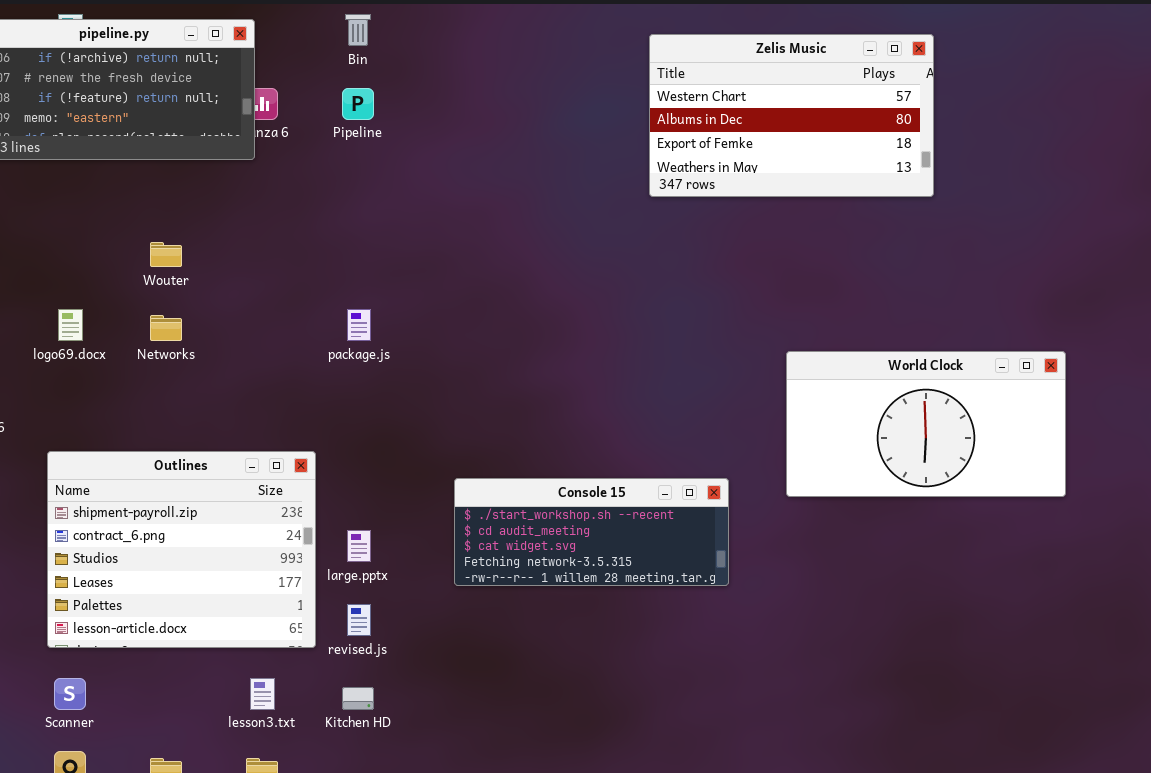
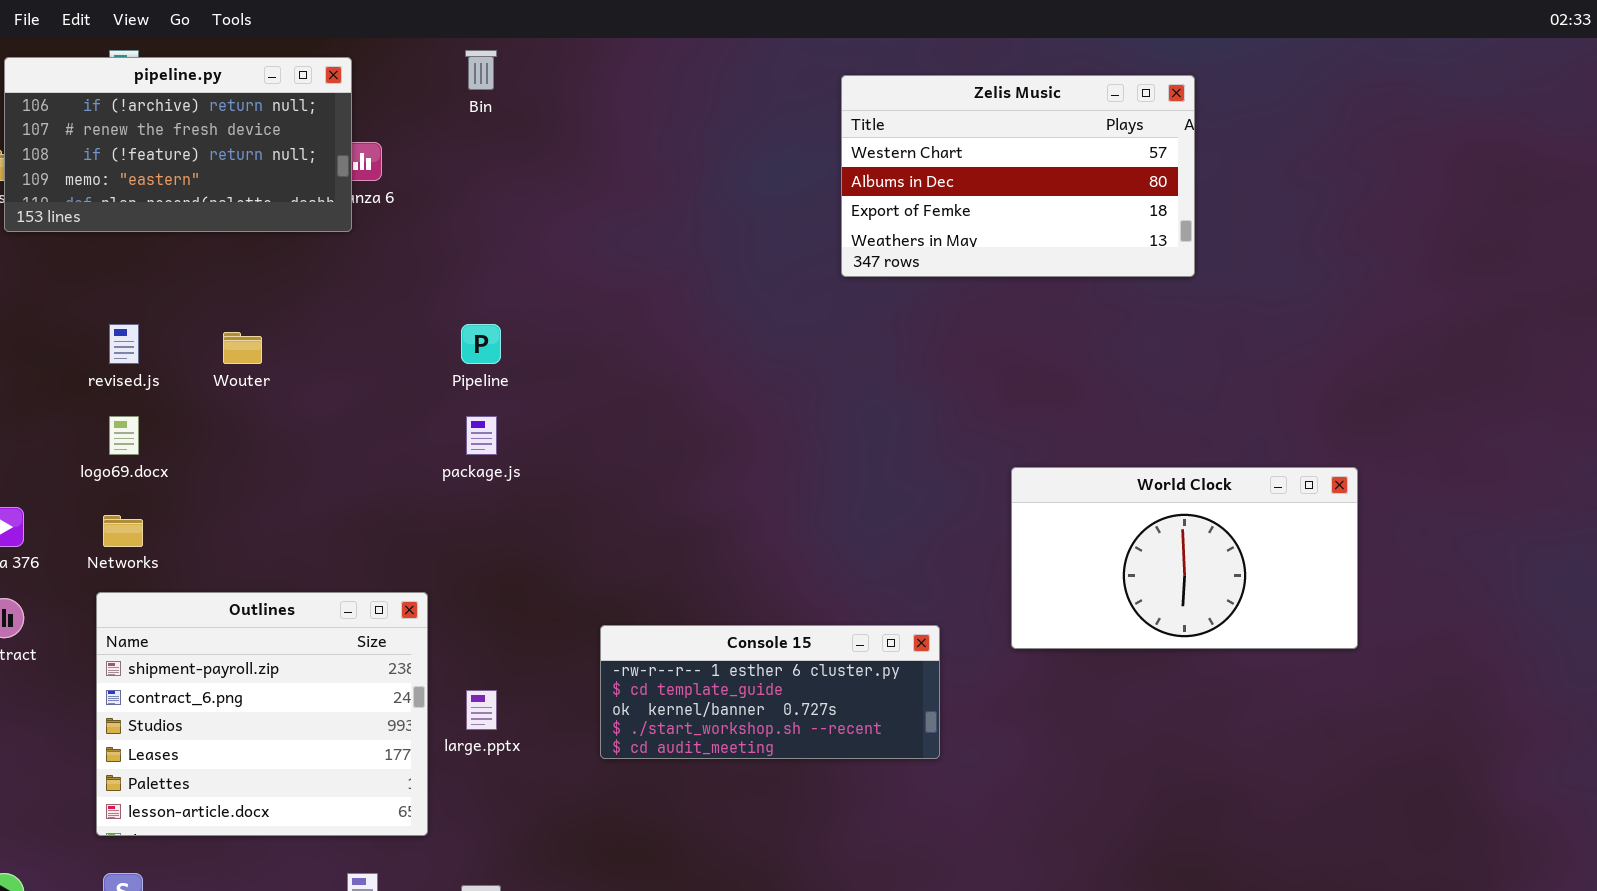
Pipeline: [342,88,374,120] -> [461,324,501,364], moved
Networks: [150,315,182,341] -> [103,515,143,547], moved
Console 15: [454,478,729,586] -> [600,625,940,759], scrolled up 3 rows
revised.js: [347,604,371,636] -> [109,324,139,364], moved

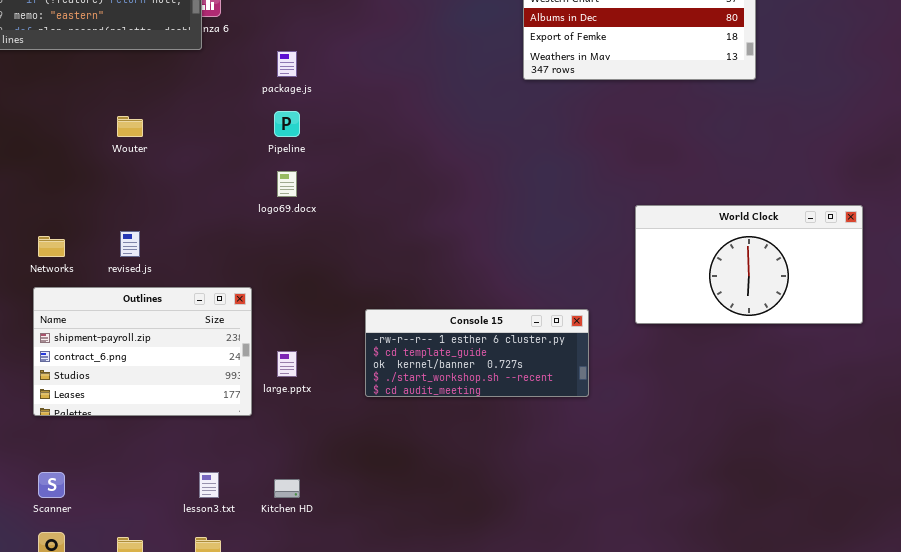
revised.js: [109,324,139,364] -> [120,231,140,257], moved
logo69.docx: [109,416,139,455] -> [277,171,297,197], moved
package.js: [466,416,497,455] -> [277,51,297,77], moved
Outlines: [96,592,428,836] -> [33,287,252,416], resized

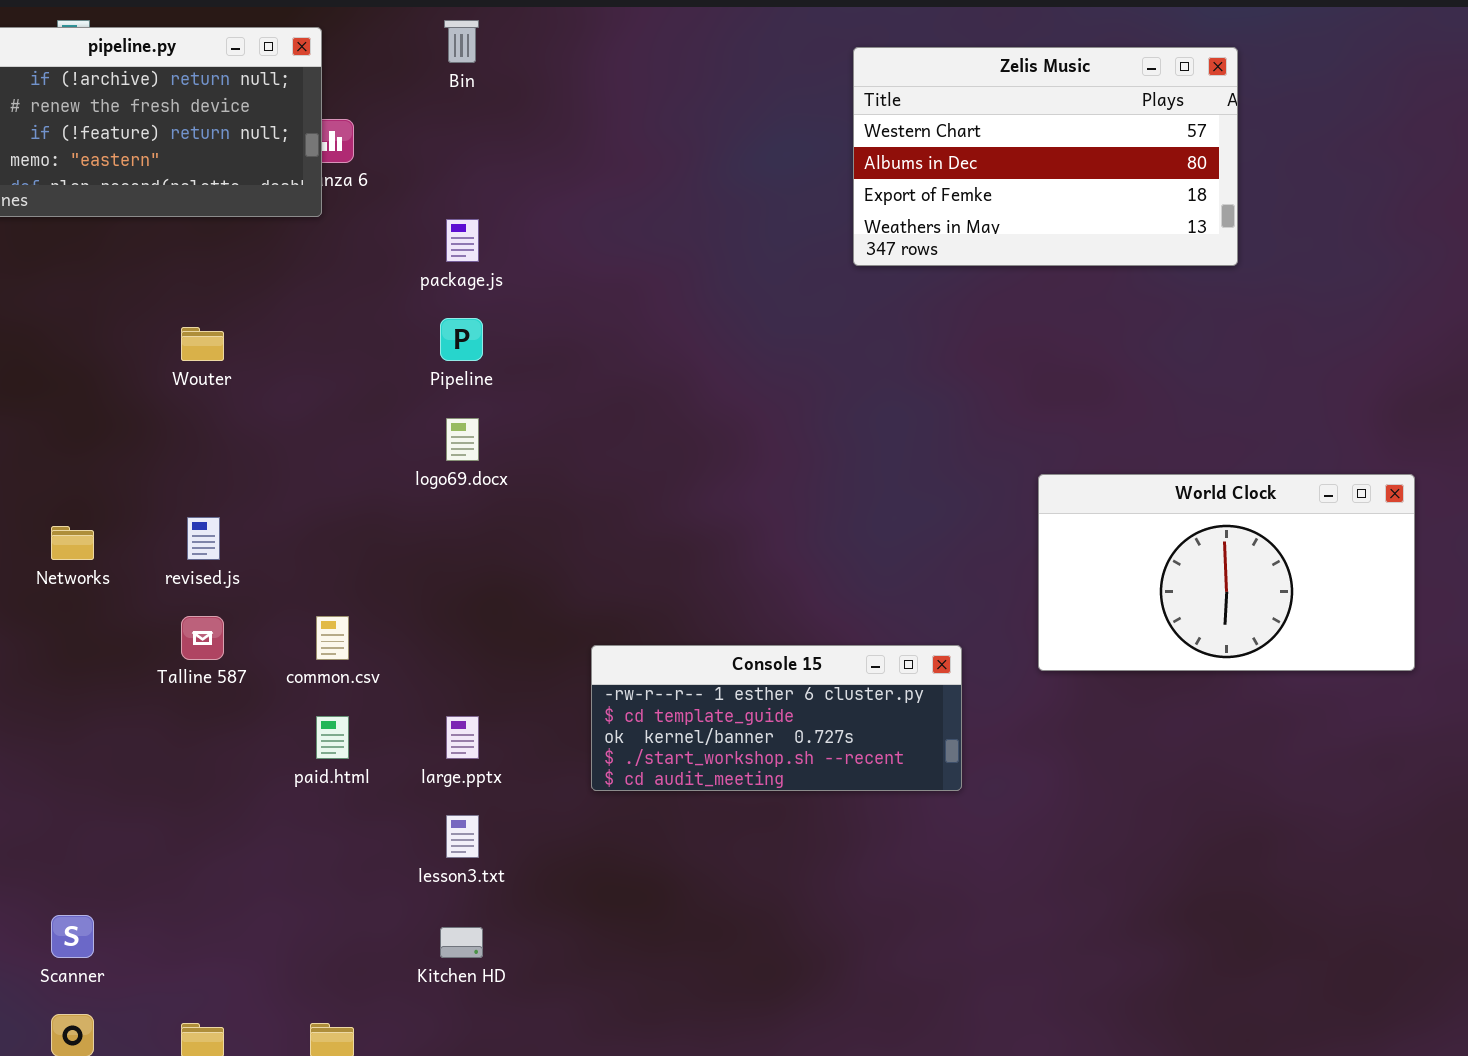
Outlines: [33,287,252,416] -> none, closed
lesson3.txt: [199,472,219,498] -> [446,815,479,858], moved

